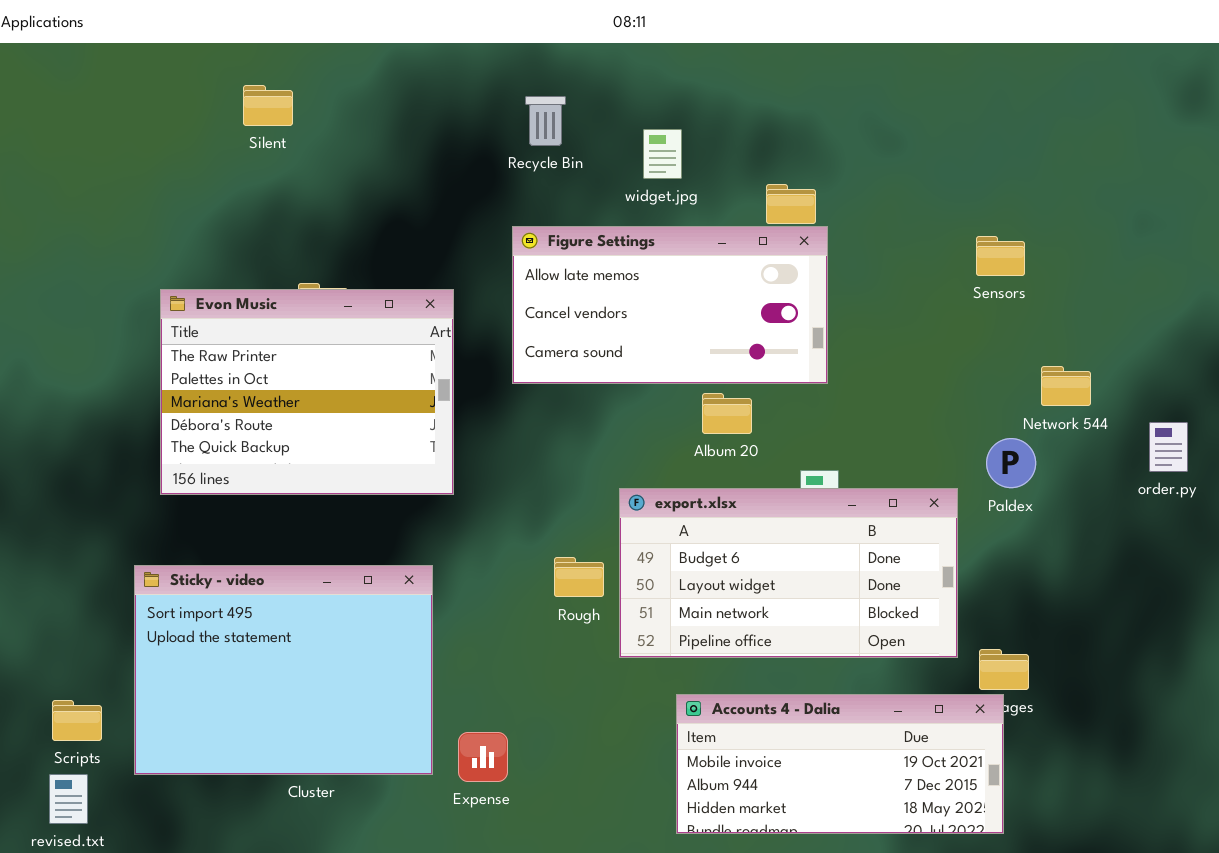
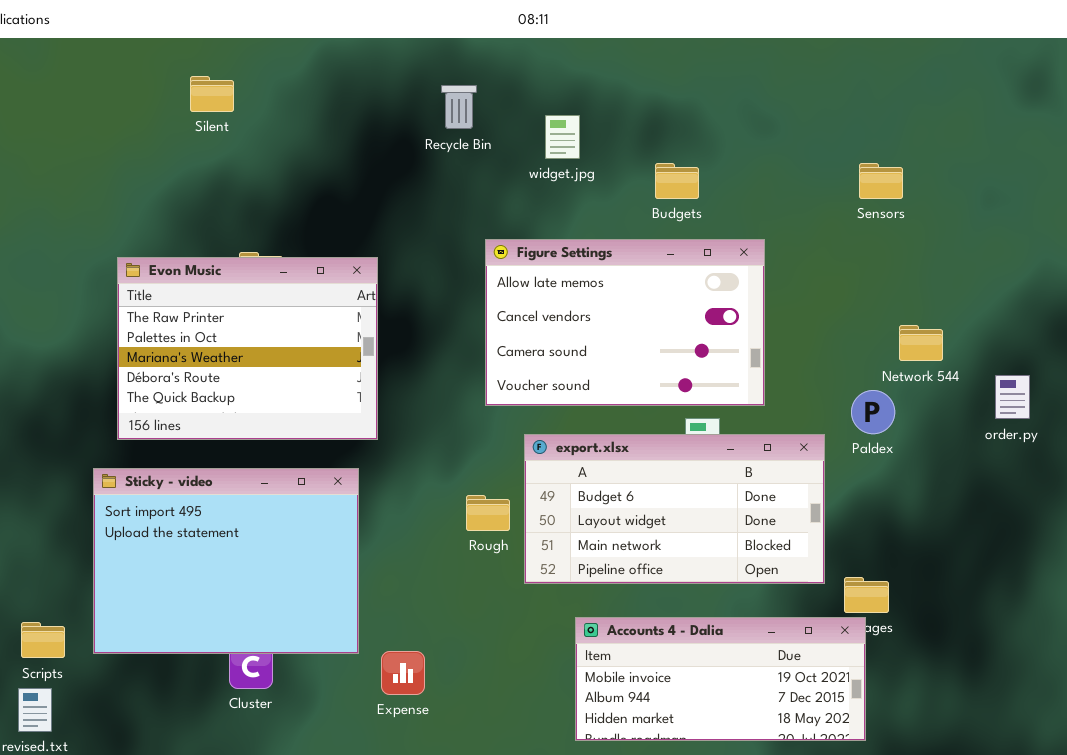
Figure Settings: [512,226,828,384] -> [485,239,765,406], moved, resized
Sensors: [976,236,1025,276] -> [859,163,903,199], moved
Sticky - video: [134,565,433,775] -> [93,468,359,654], moved

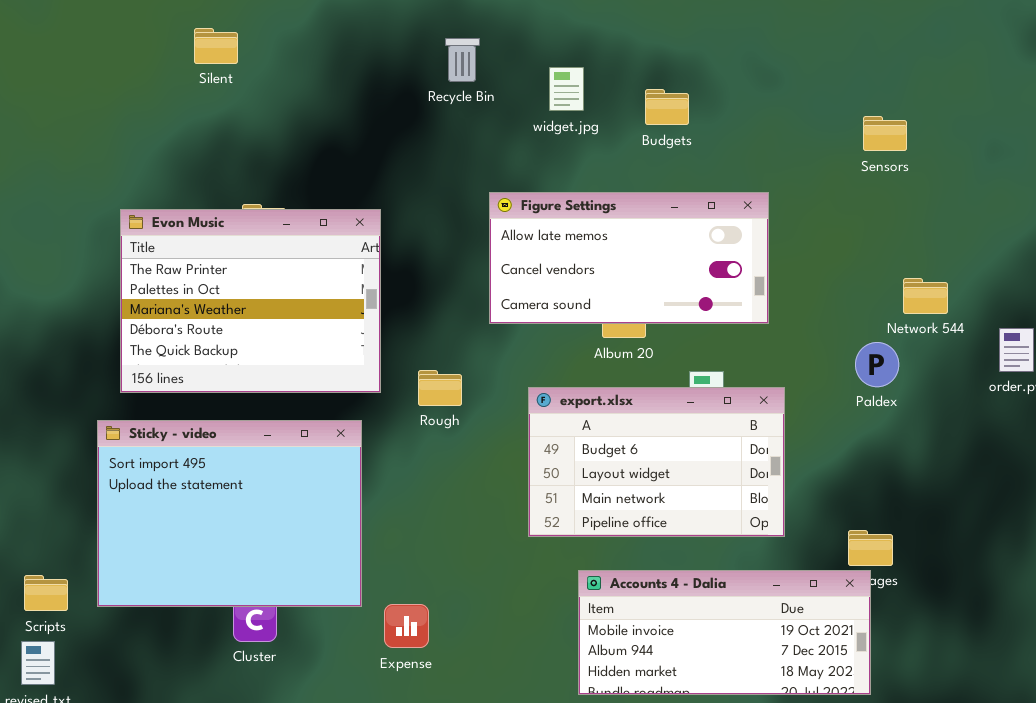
Budgets: [655,163,699,199] -> [645,89,689,125], moved
Figure Settings: [485,239,765,406] -> [489,192,769,324], resized
export.xlsx: [524,434,825,584] -> [528,387,785,537], resized
Rough: [466,495,510,531] -> [418,370,462,406], moved

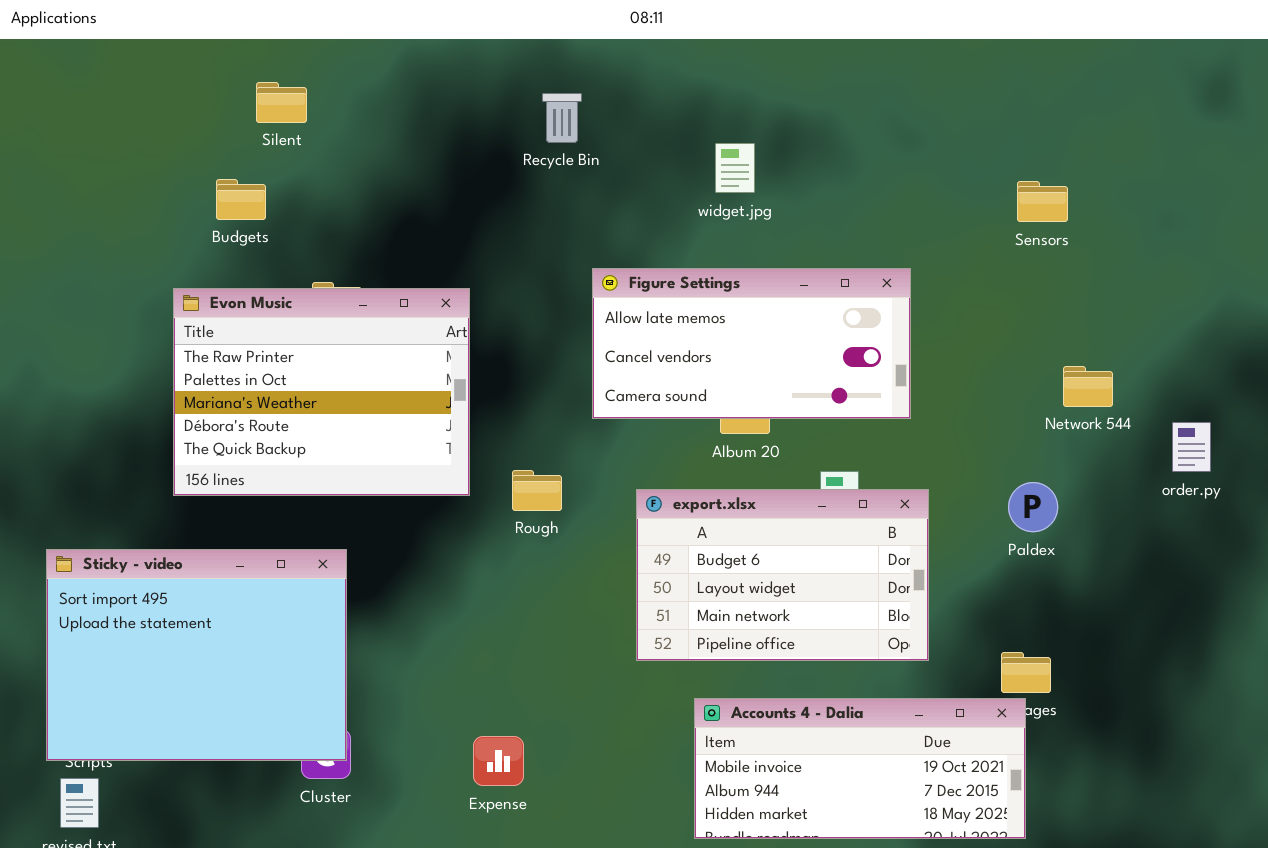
widget.jpg: [549,67,584,111] -> [715,143,755,193], moved
Budgets: [645,89,689,125] -> [216,179,266,220], moved
Paldex: [855,342,899,387] -> [1008,482,1058,532], moved
Sticky - video: [97,420,362,607] -> [46,549,347,761], moved

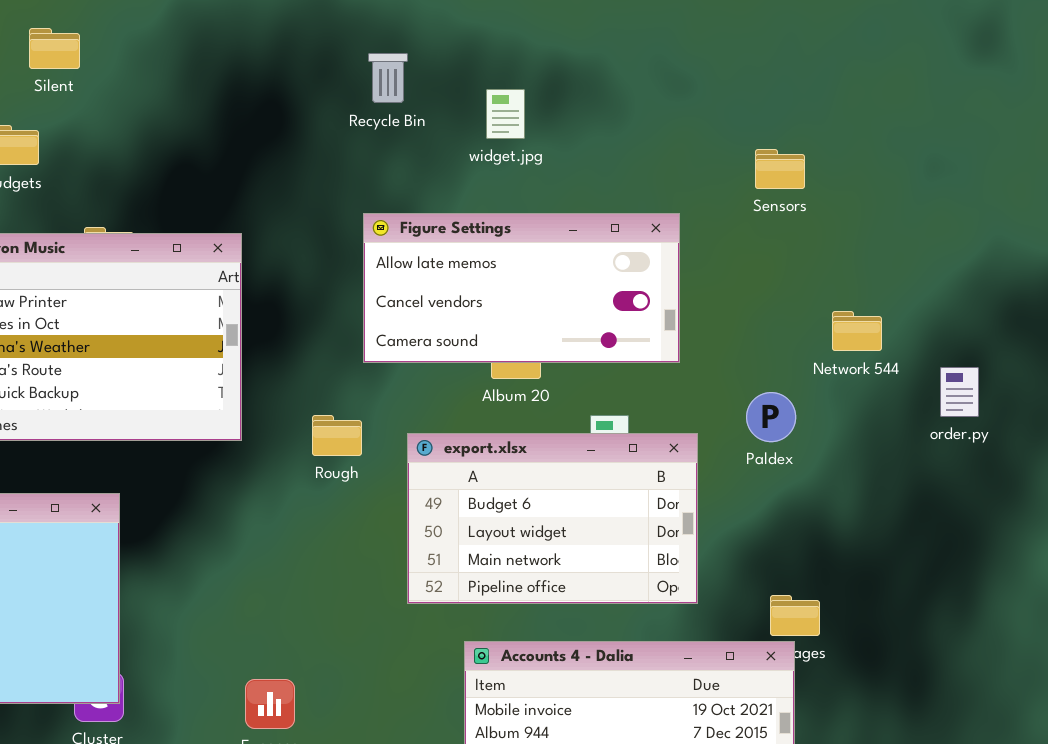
Recycle Bin: [542,93,582,143] -> [368,53,408,103], moved
Sensors: [1017,181,1068,222] -> [755,149,805,189], moved
Rough: [512,470,562,511] -> [312,415,362,456], moved
Paldex: [1008,482,1058,532] -> [746,392,796,442], moved

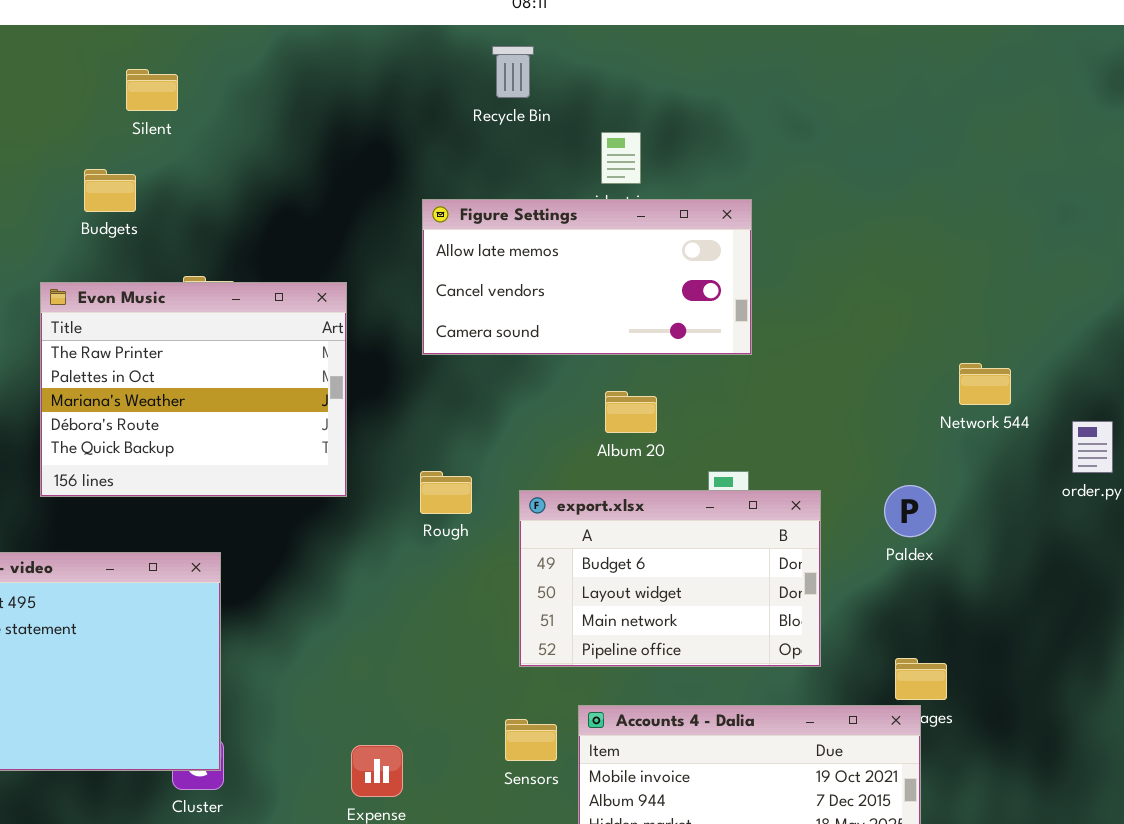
Recycle Bin: [368,53,408,103] -> [492,46,534,98], moved
Sensors: [755,149,805,189] -> [505,719,557,761], moved
Figure Settings: [363,213,680,363] -> [422,199,752,355], moved
Paldex: [746,392,796,442] -> [884,485,936,537], moved

